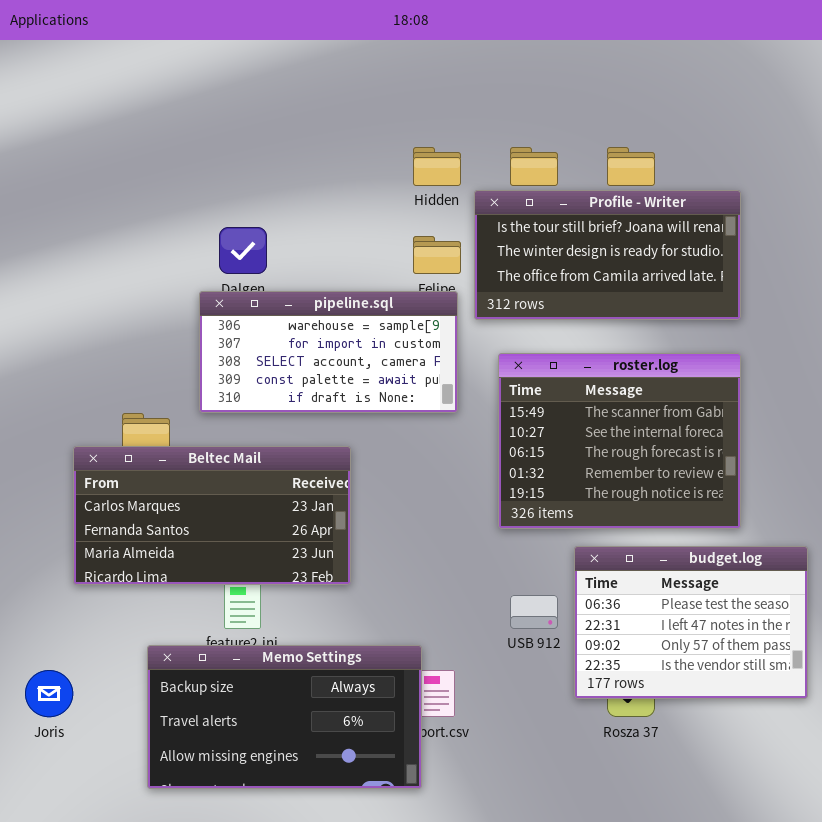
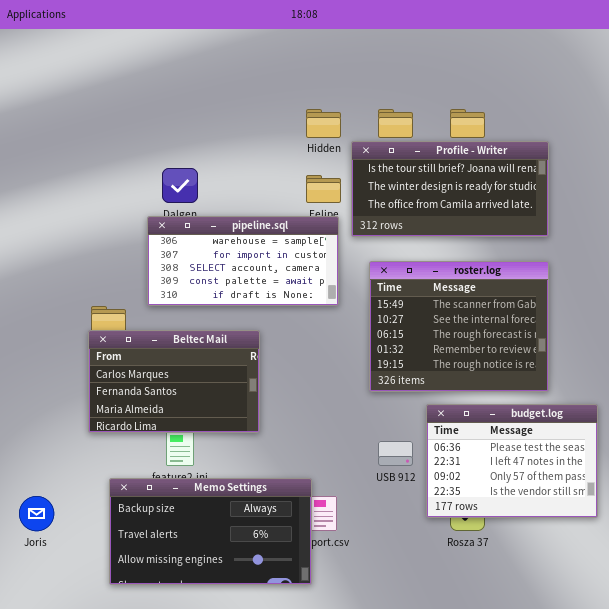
Beltec Mail: [73,446,351,585] -> [88,330,260,433], resized

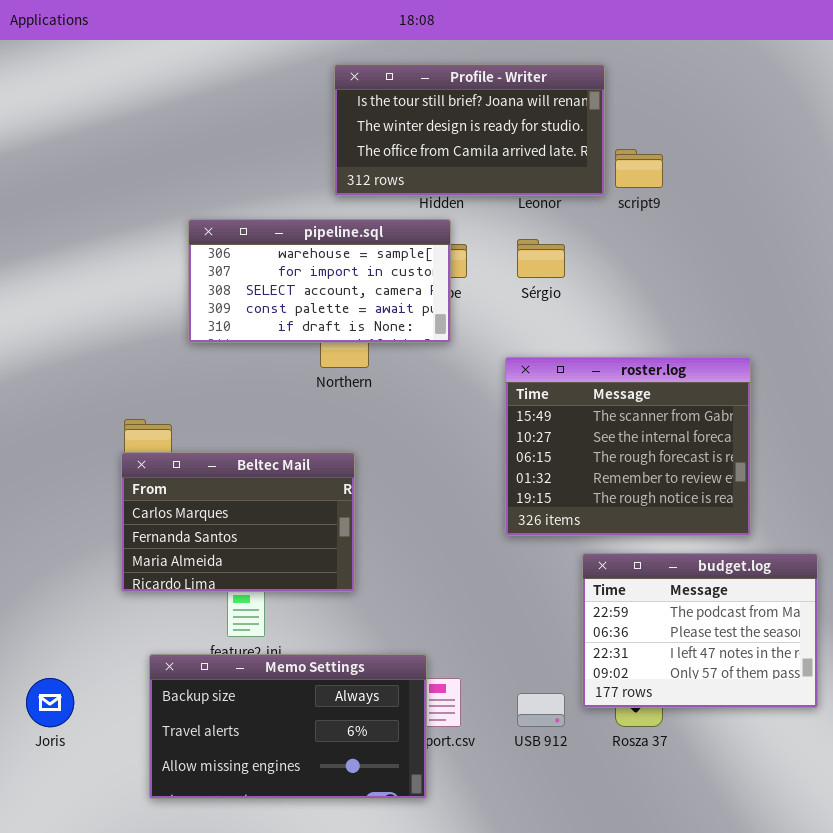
Profile - Writer: [351,141,549,237] -> [334,64,605,196], moved
pipeline.sql: [147,216,339,306] -> [188,219,451,343], moved
budget.log: [426,404,598,518] -> [582,553,818,708], scrolled up 1 row
USB 912: [378,441,413,466] -> [517,693,565,727], moved

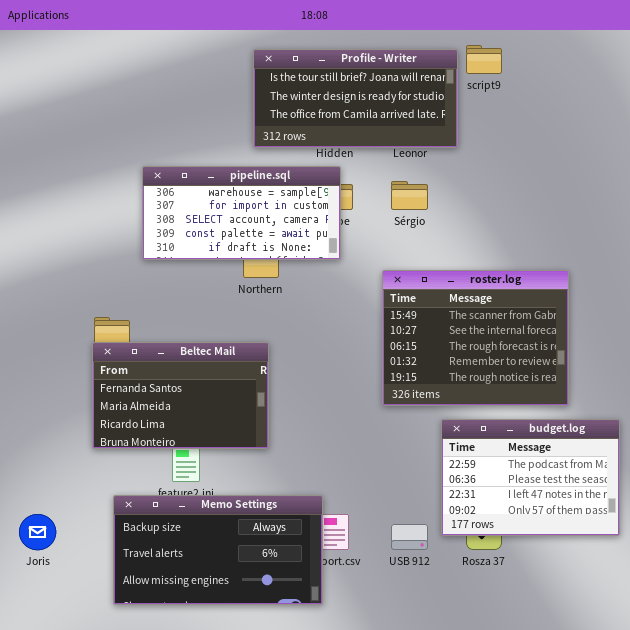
script9: [615,149,663,188] -> [466,45,502,74], moved
Beltec Mail: [121,452,355,592] -> [92,342,269,449], scrolled down 1 row

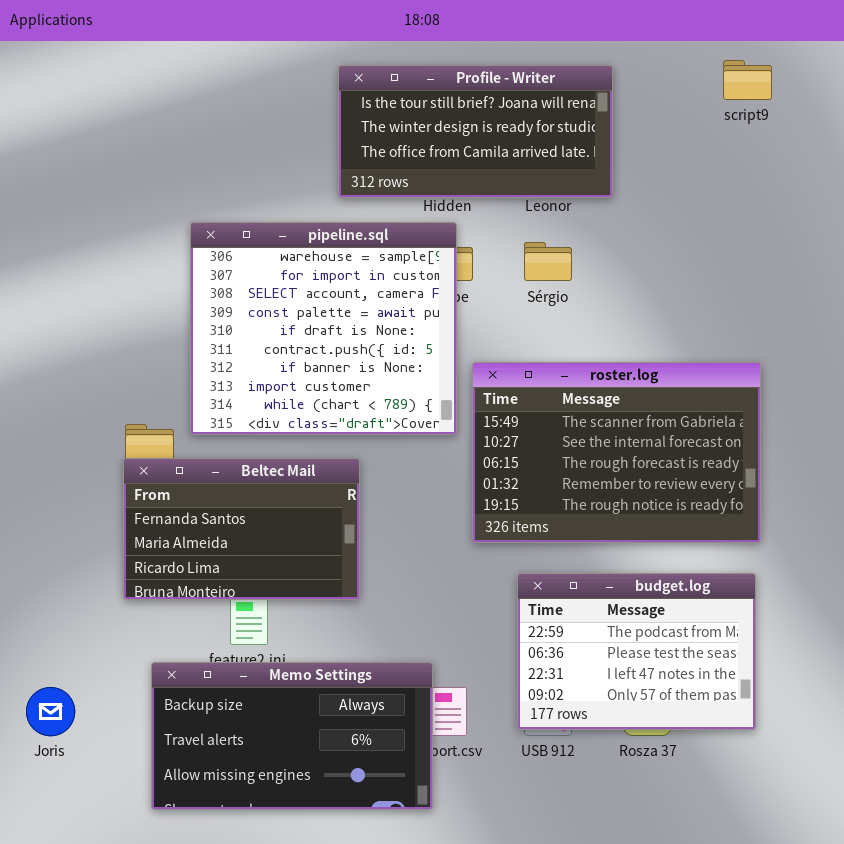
script9: [466,45,502,74] -> [723,60,772,100], moved
pipeline.sql: [142,166,341,260] -> [190,222,457,435], resized
roster.log: [382,270,569,406] -> [472,362,761,543], resized
budget.log: [441,419,620,536] -> [517,573,756,730], moved

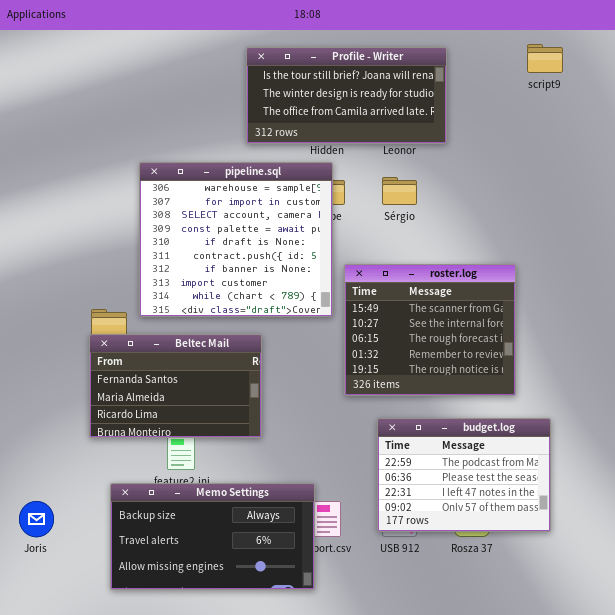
roster.log: [472,362,761,543] -> [344,264,516,396], resized

